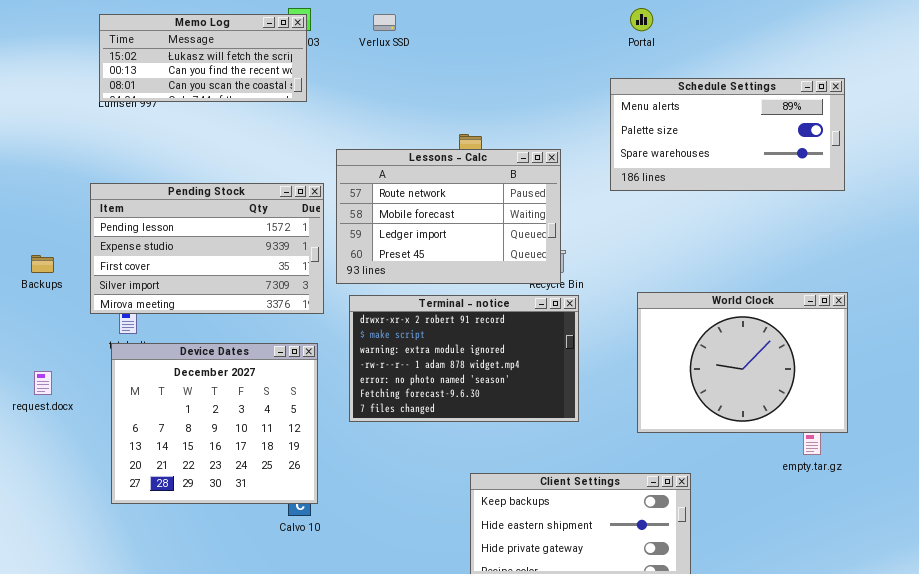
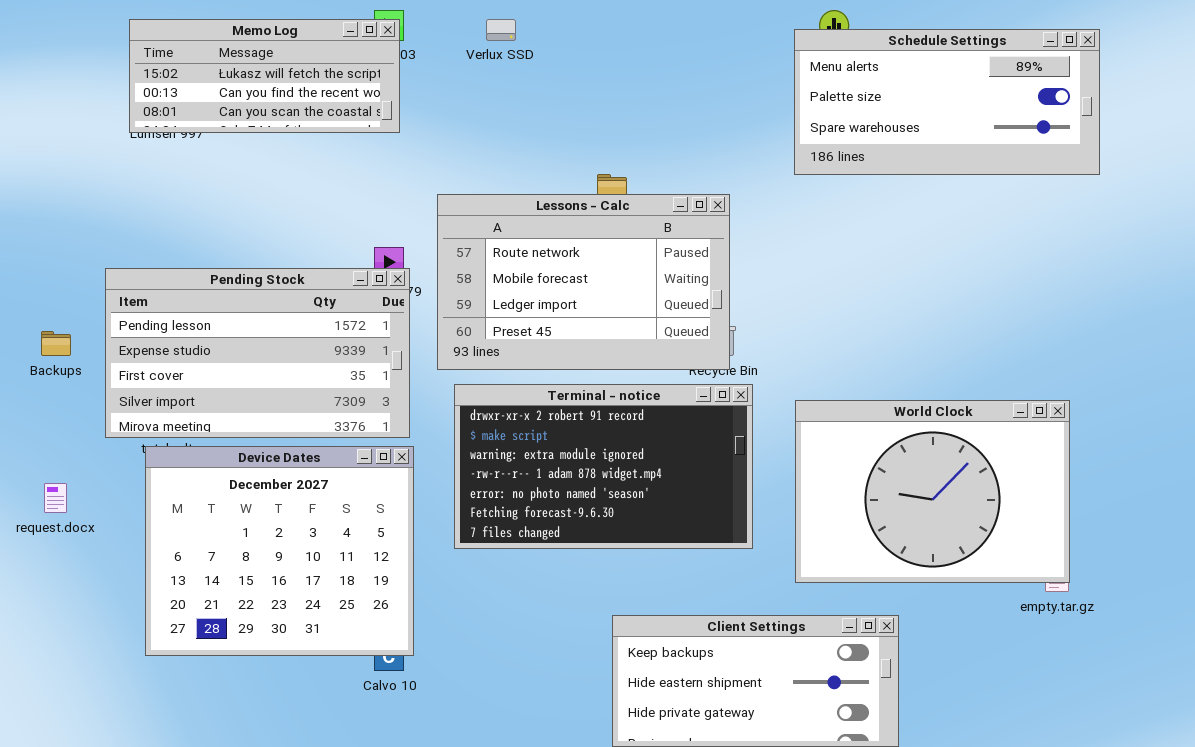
Schedule Settings: [610,78,845,191] -> [794,29,1100,175], moved
Pending Stock: [90,183,324,314] -> [105,268,410,438], moved
World Clock: [637,292,848,433] -> [795,400,1070,583], moved

